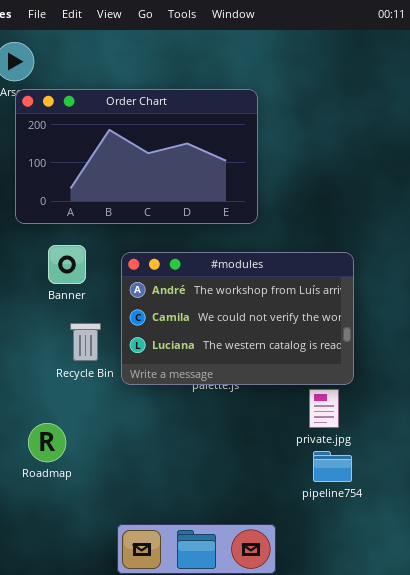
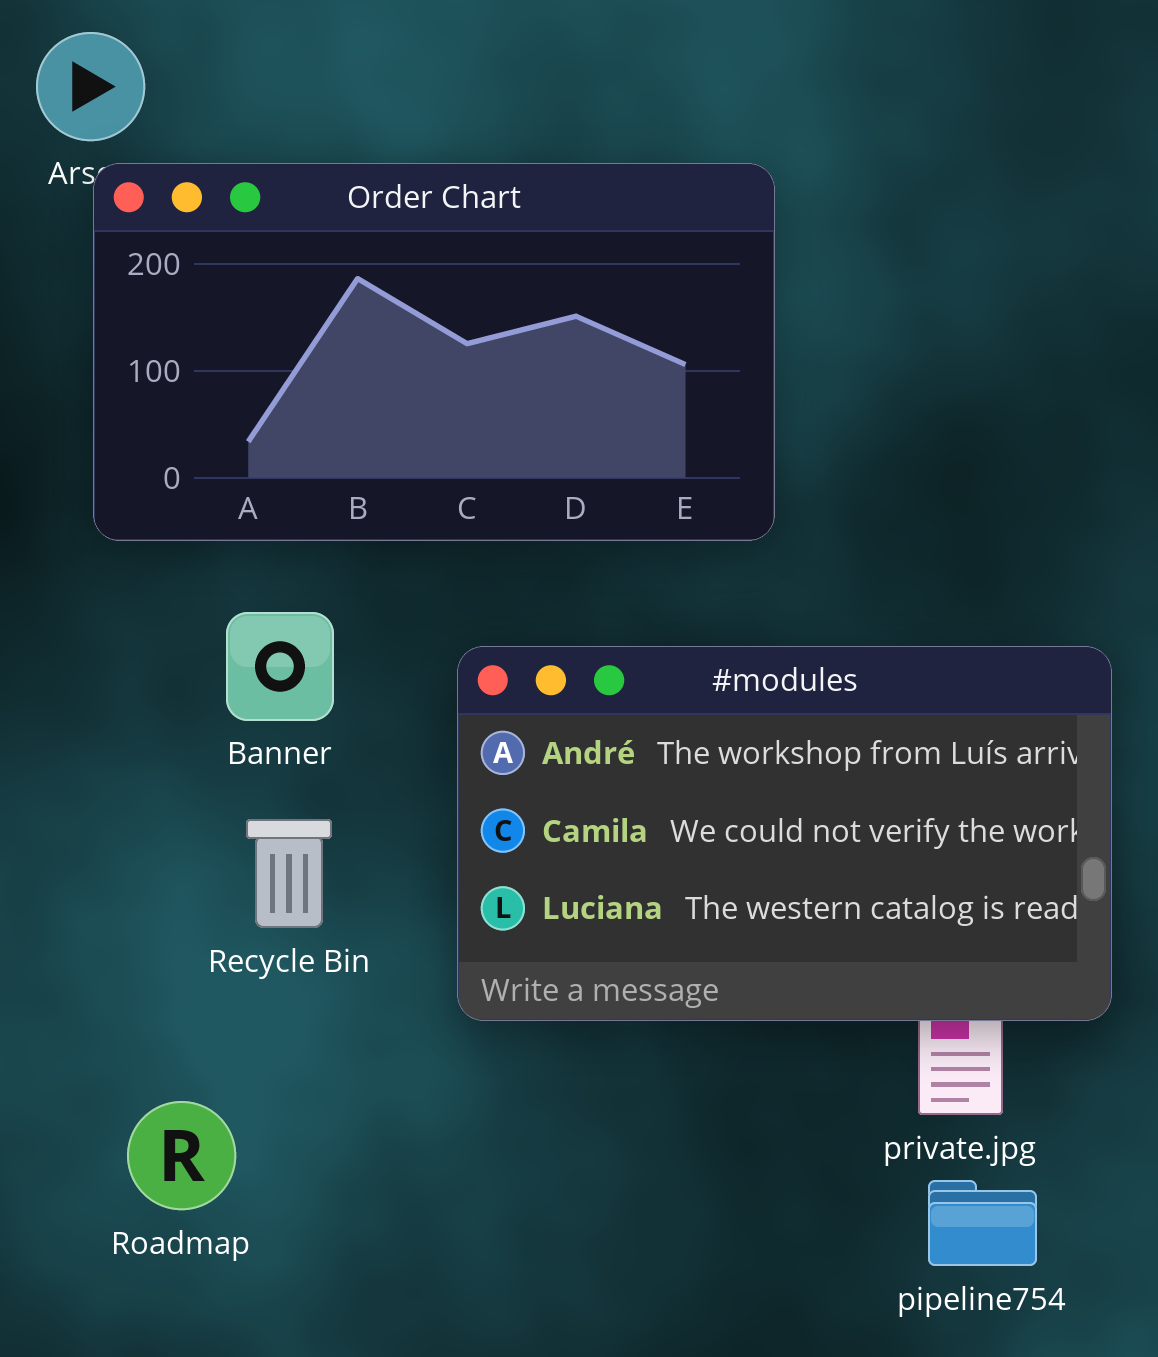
Banner: [48,245,86,284] -> [226,612,334,721], moved
#modules: [121,252,354,385] -> [457,646,1112,1021], moved

